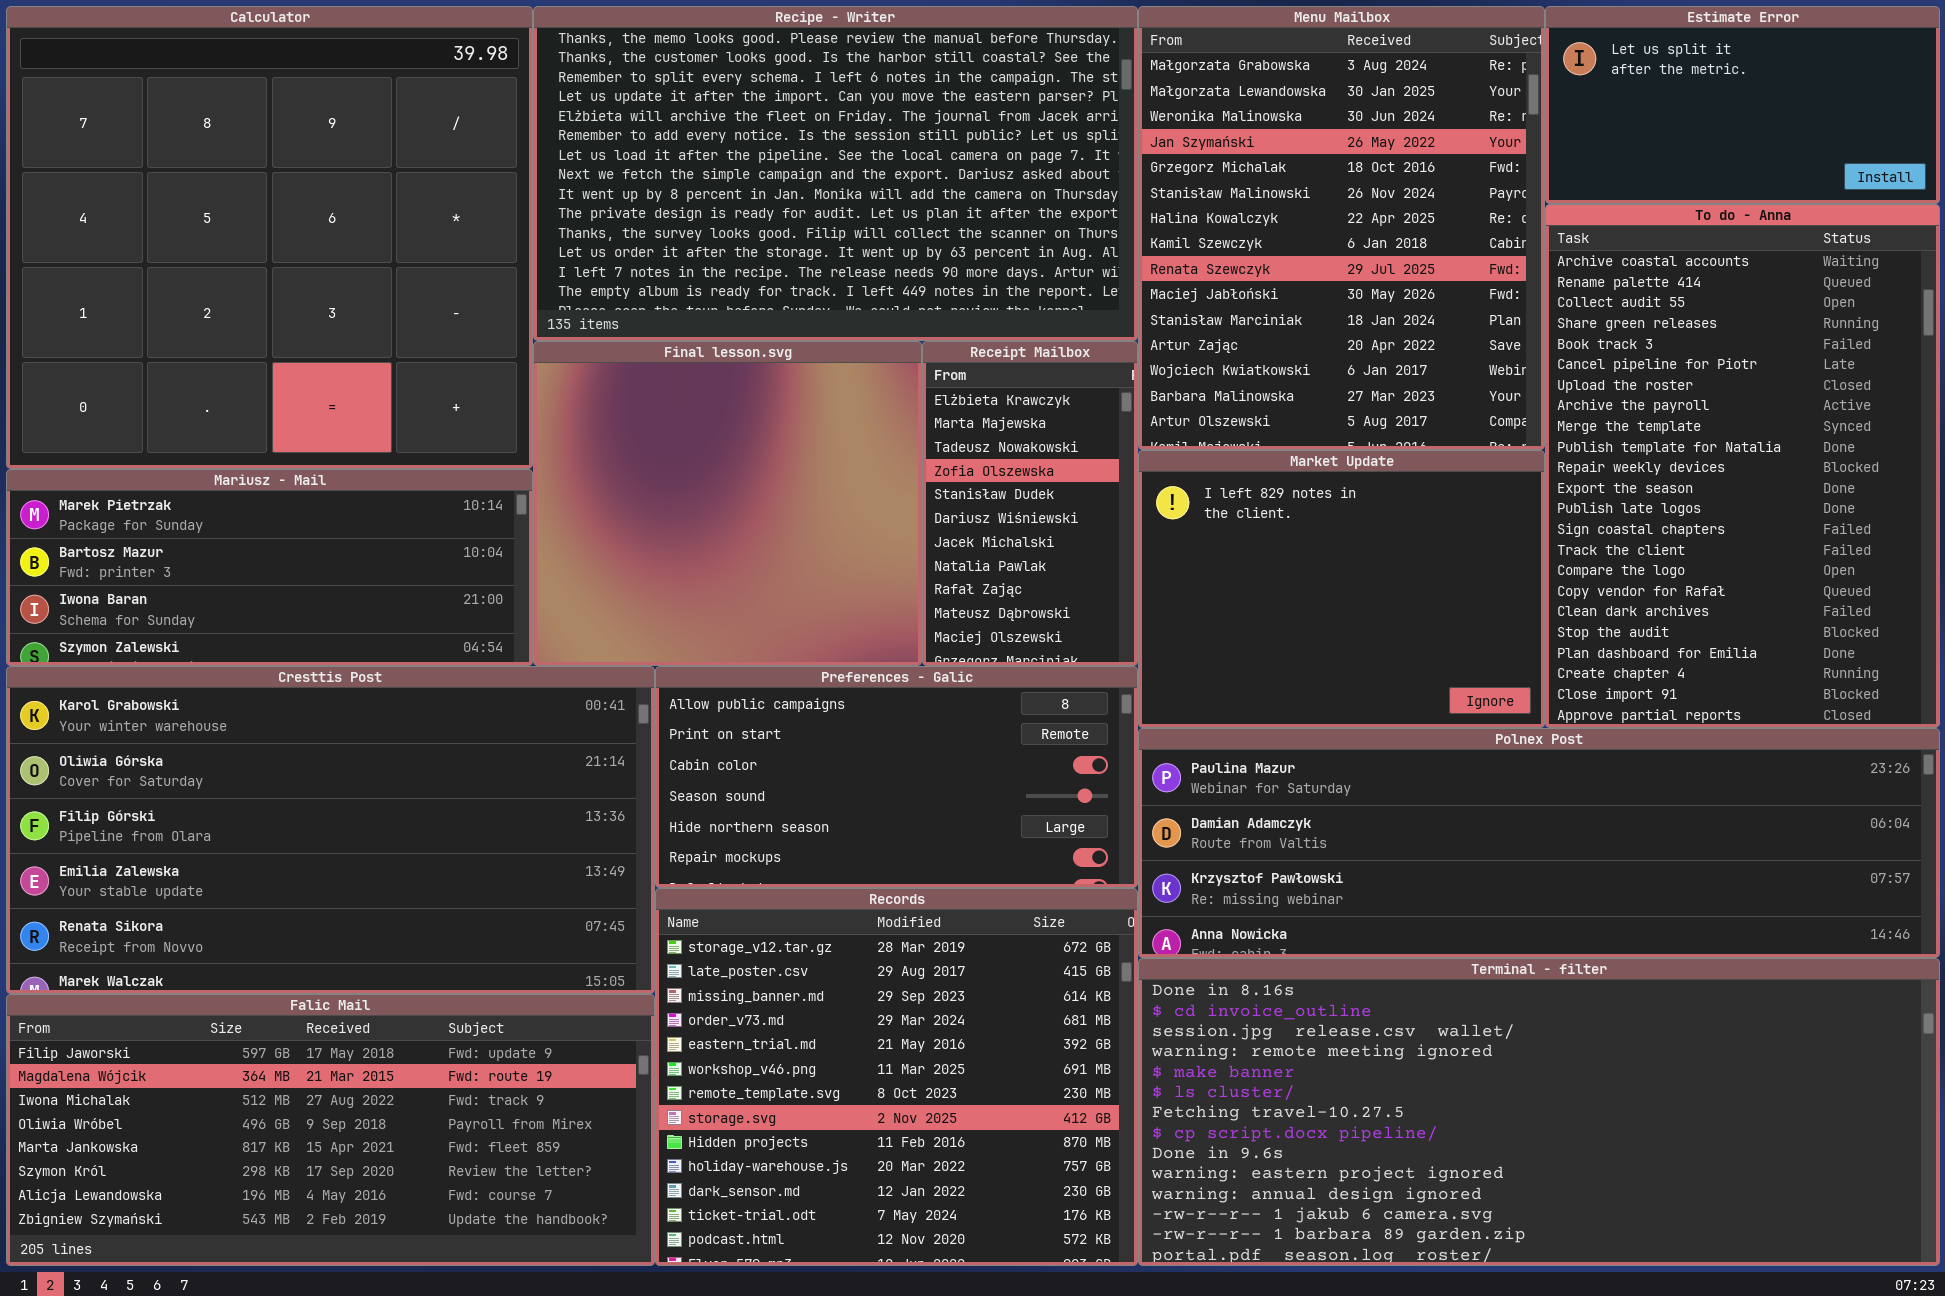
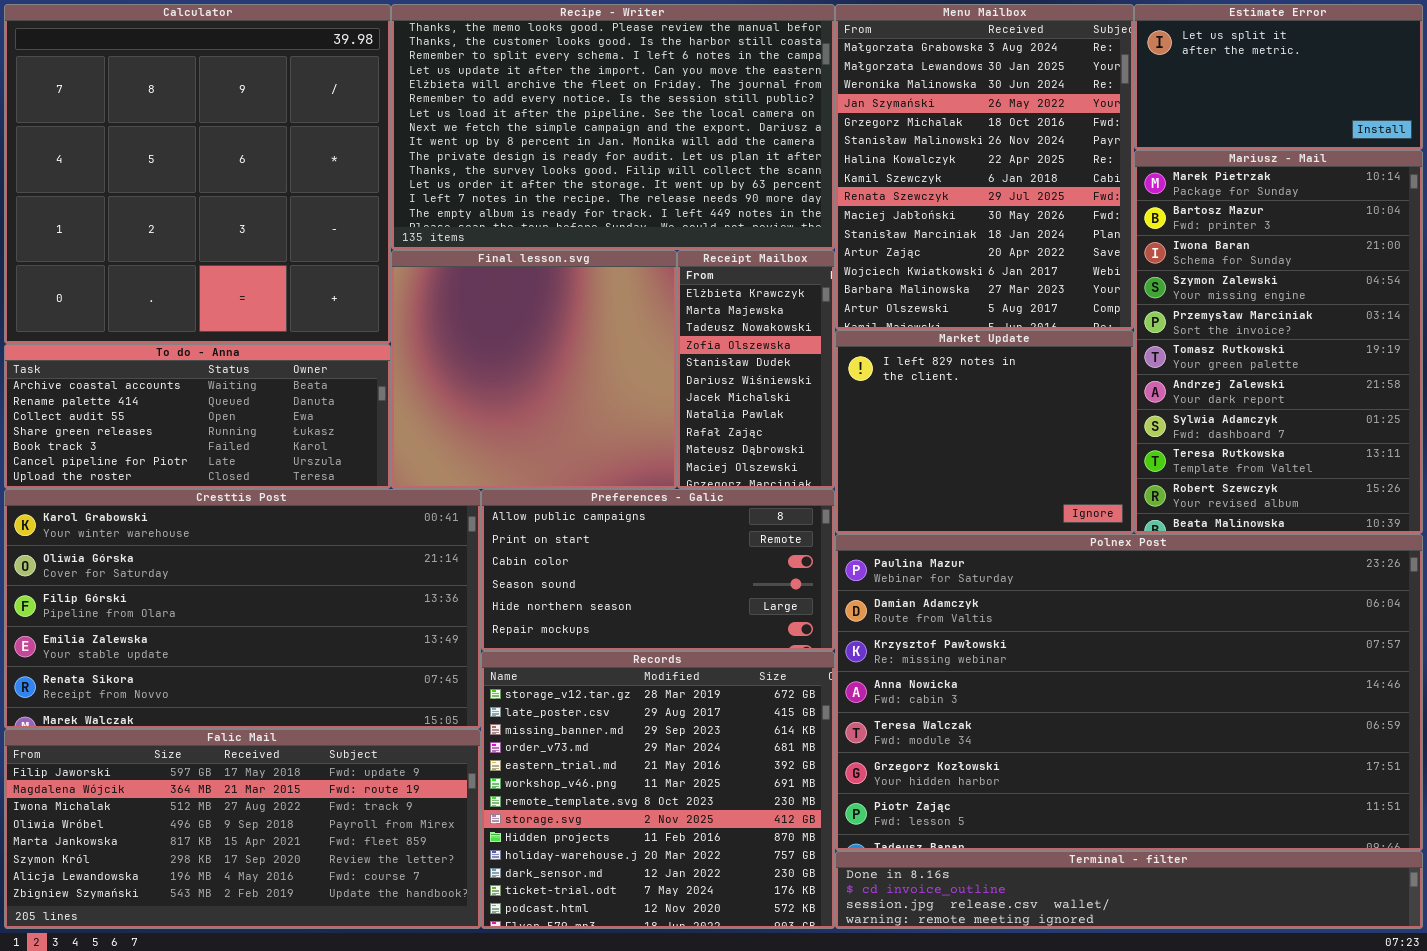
To do - Anna: [1545,204,1940,728] -> [4,344,391,489], moved, resized
Mariusz - Mail: [6,469,533,666] -> [1134,150,1423,534], moved, resized
Polnex Post: [1138,728,1940,958] -> [835,534,1423,851], resized
Terminal - filter: [1138,958,1940,1266] -> [835,851,1423,929], resized

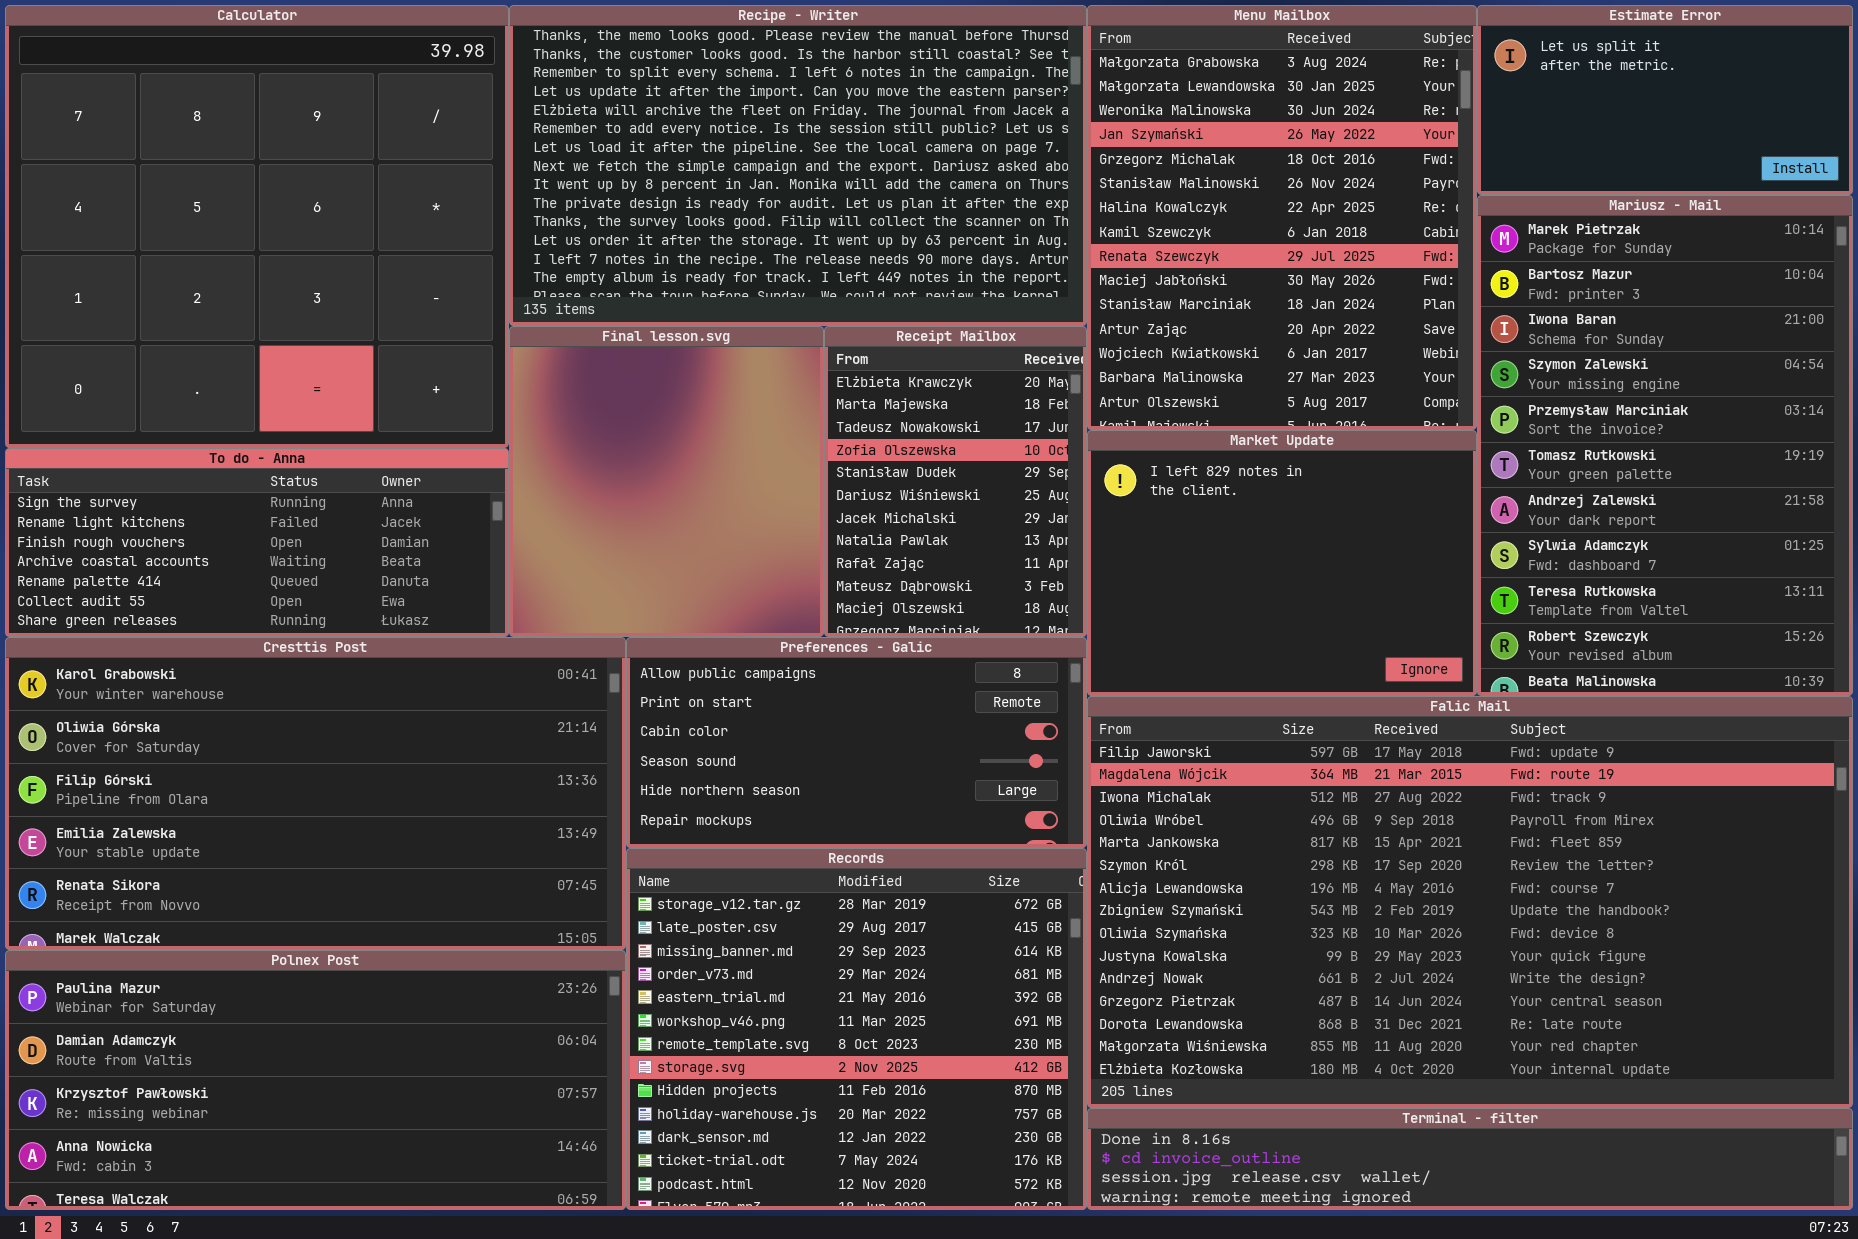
Final lesson.svg: [391,250,677,489] -> [509,326,824,637], resized
Receipt Mailbox: [677,250,835,489] -> [824,326,1087,637], resized
To do - Anna: [4,344,391,489] -> [5,448,509,637], scrolled up 3 rows
Polnex Post: [835,534,1423,851] -> [5,950,626,1210], moved, resized
Falic Mail: [4,729,481,929] -> [1087,696,1853,1108], moved, resized

